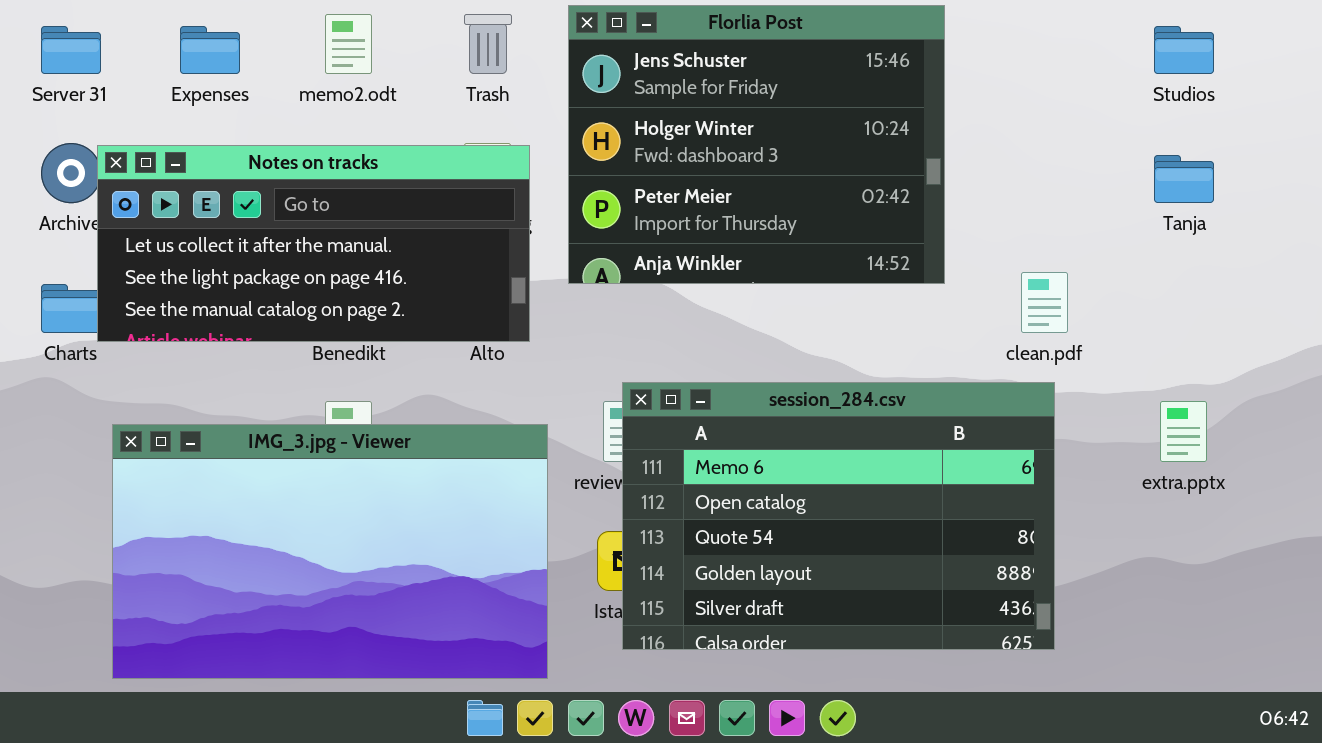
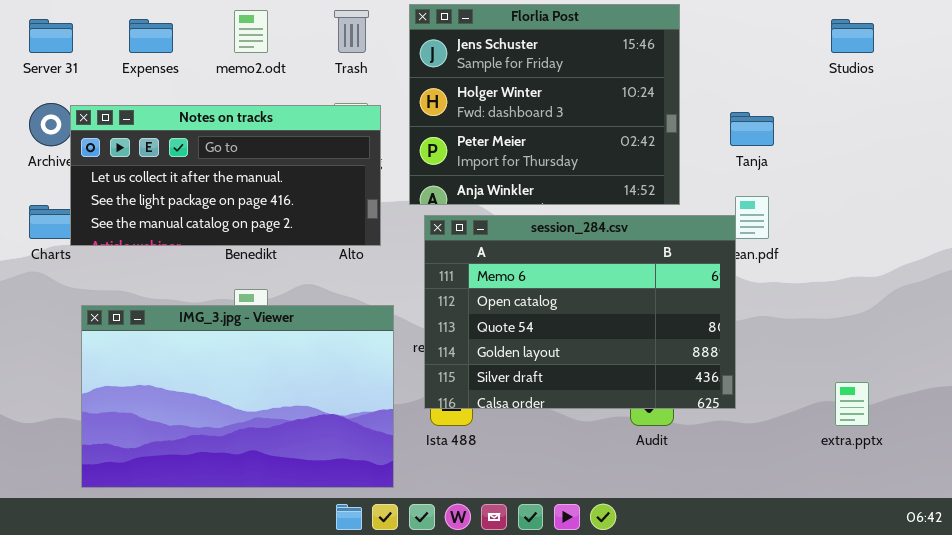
Tanja: [1154,155,1214,203] -> [730,112,774,146], moved
session_284.csv: [622,382,1055,650] -> [424,215,736,409], moved
extra.pptx: [1160,401,1207,462] -> [835,382,869,426], moved

